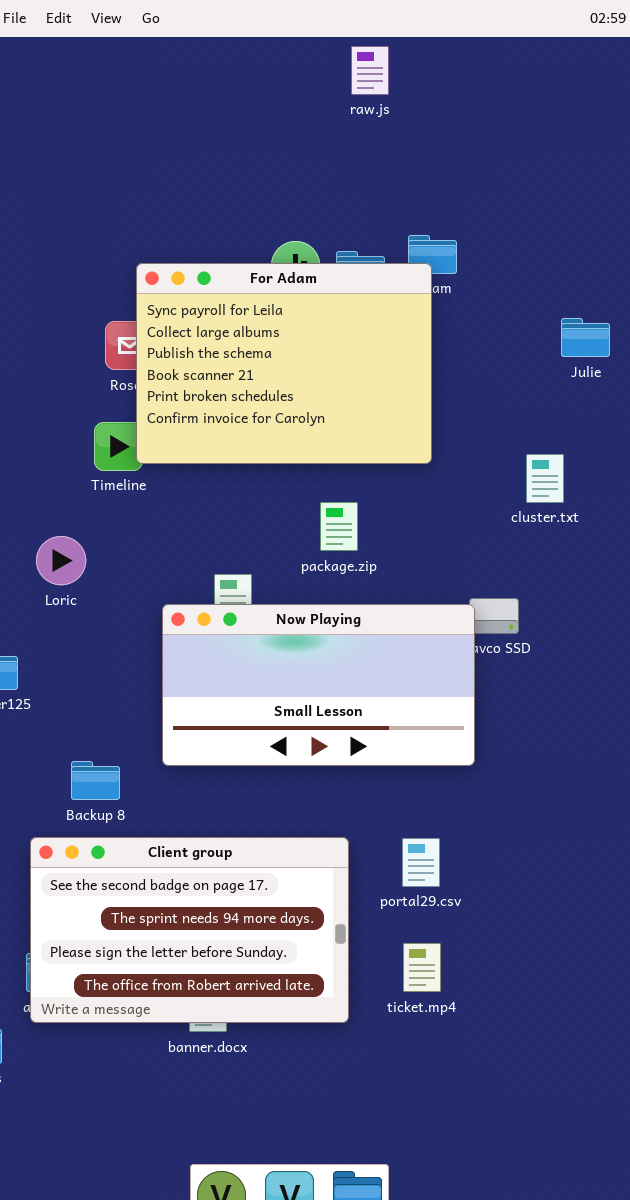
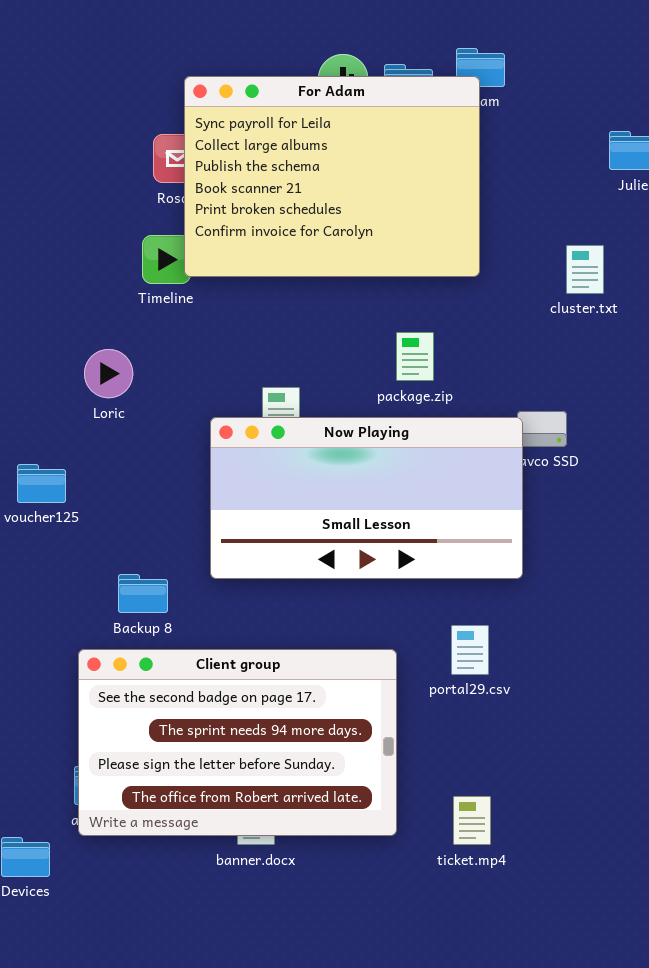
cluster.txt: [526,454,564,503] -> [566,245,604,294], moved
package.zip: [320,502,358,551] -> [396,332,434,381], moved
portal29.csv: [402,838,440,887] -> [451,625,489,675], moved
ticket.mp4: [403,943,441,992] -> [453,796,491,845], moved

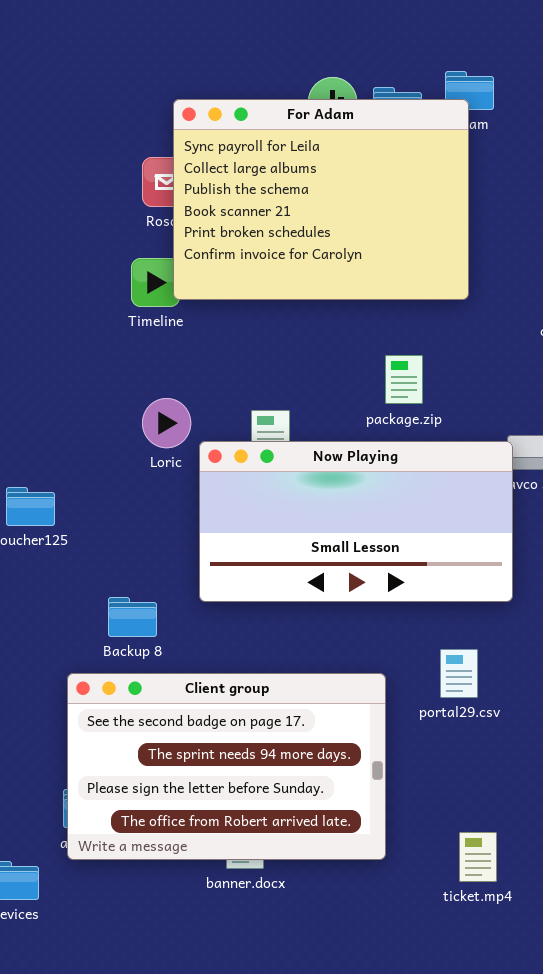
Loric: [84,349,133,398] -> [142,398,191,448], moved
ticket.mp4: [453,796,491,845] -> [459,832,497,882], moved

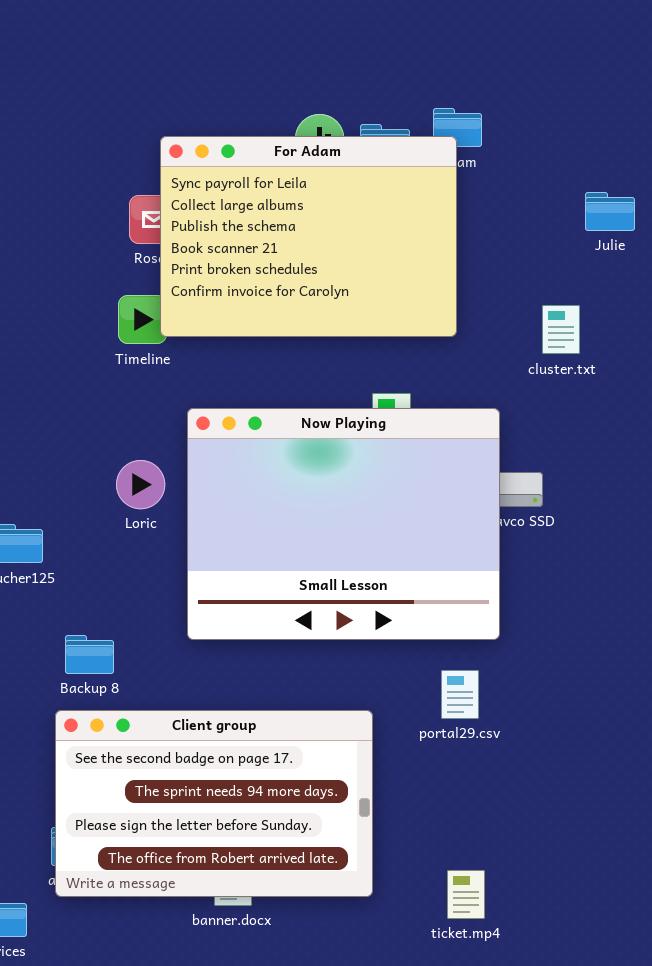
Loric: [142,398,191,448] -> [116,460,165,509], moved
Now Playing: [199,441,513,602] -> [187,408,500,640], resized
Backup 8: [108,597,157,637] -> [65,635,114,674], moved
portal29.csv: [440,649,478,698] -> [441,670,479,719], moved

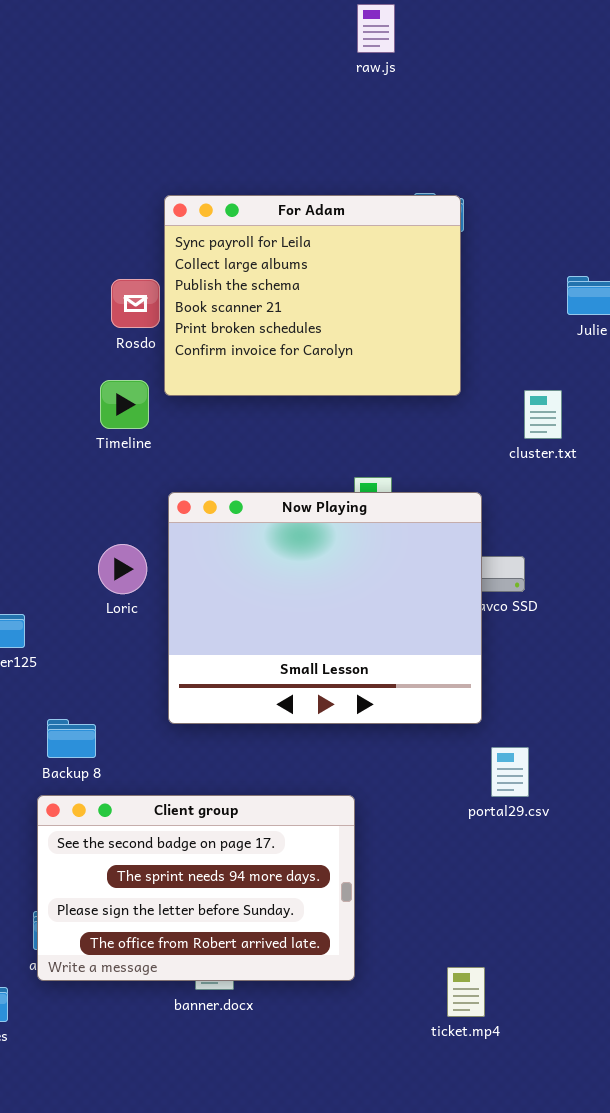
For Adam: [160,136,457,337] -> [164,195,461,396], moved
portal29.csv: [441,670,479,719] -> [491,747,529,797], moved
ticket.mp4: [447,870,485,919] -> [447,967,485,1017], moved

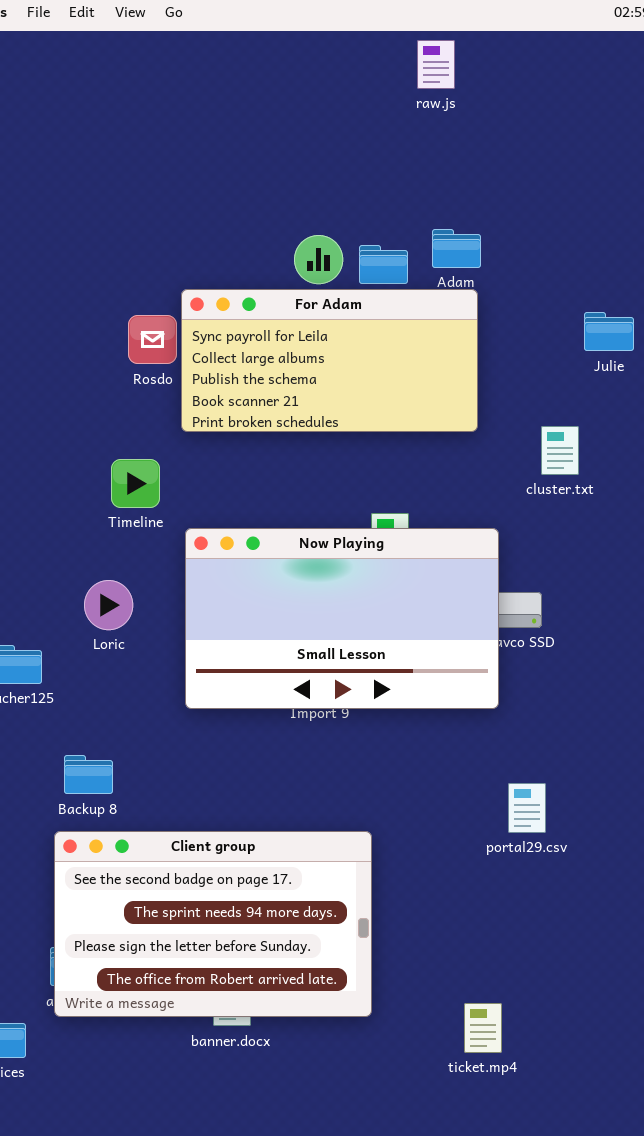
raw.js: [357,4,395,53] -> [417,40,455,89], moved
For Adam: [164,195,461,396] -> [181,289,478,432], resized
Timeline: [100,380,149,429] -> [111,459,160,508], moved
Now Playing: [168,492,482,724] -> [185,528,499,709], resized
Loric: [98,544,147,594] -> [84,580,133,630], moved

